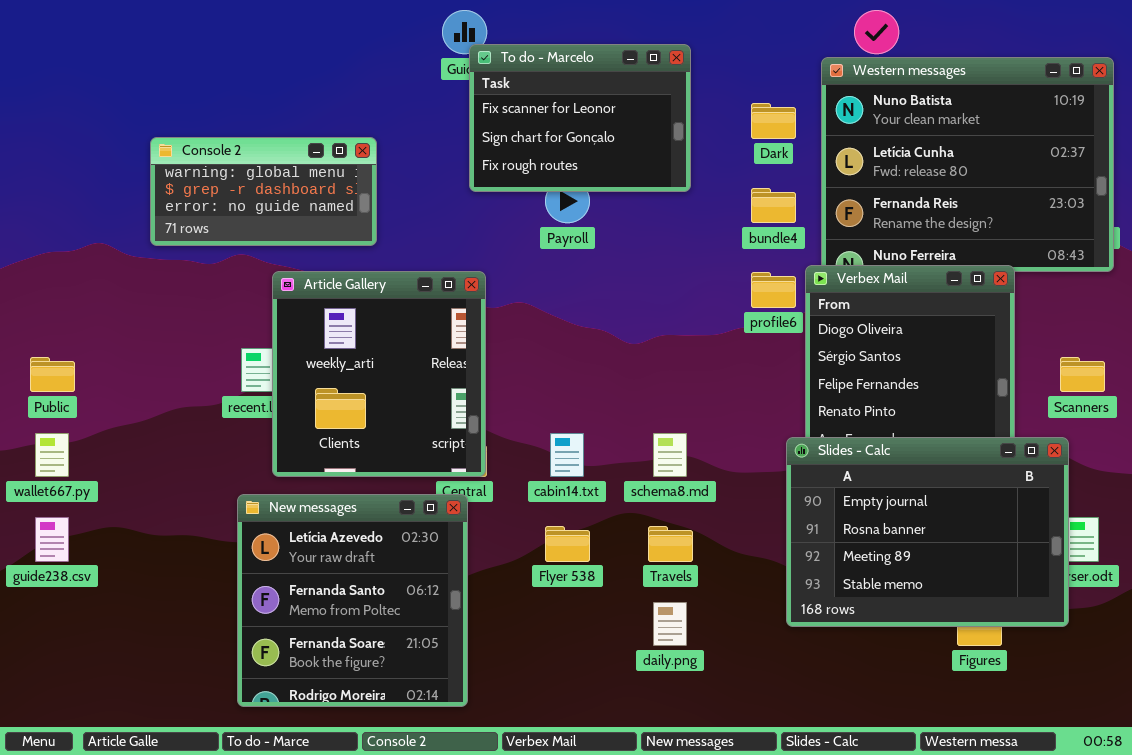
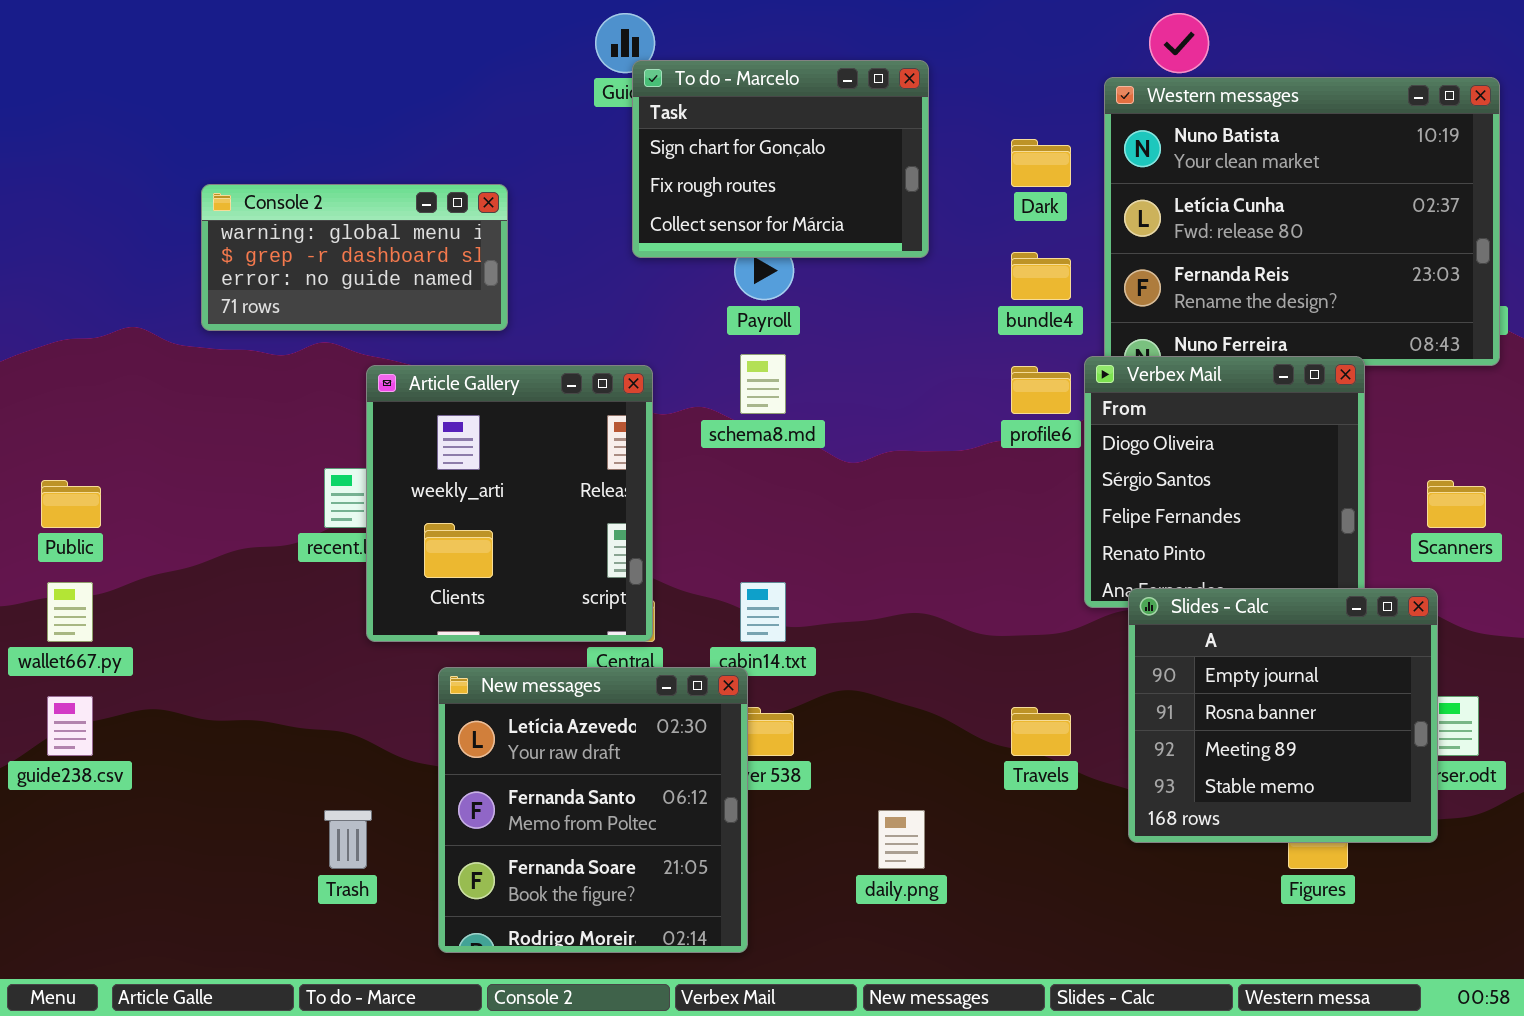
To do - Marcelo: [469,44,691,192] -> [632,60,929,258], scrolled down 1 row
schema8.md: [653,433,687,477] -> [740,354,786,414], moved
Slides - Calc: [786,437,1069,627] -> [1128,588,1438,843], resized
New messages: [237,494,468,707] -> [438,667,748,953], moved
Travels: [648,526,693,562] -> [1011,707,1071,756], moved

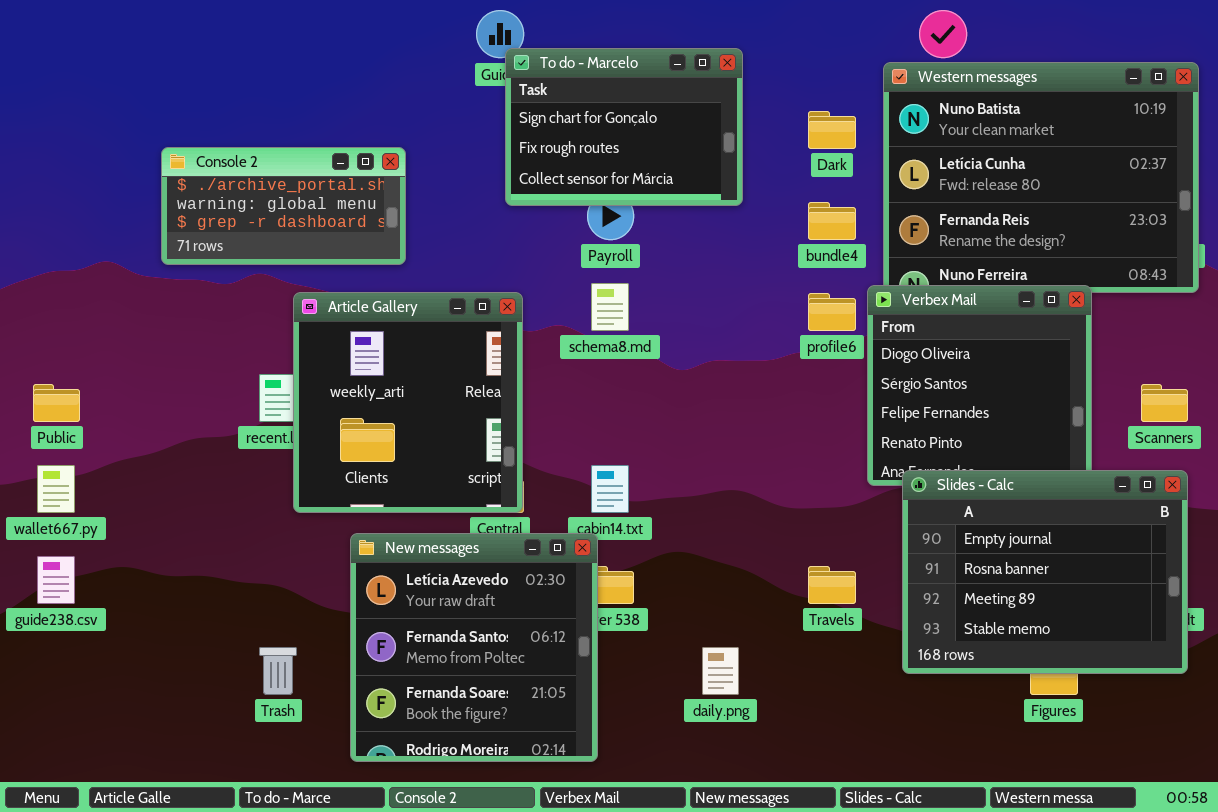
Console 2: [201,184,508,331] -> [161,147,406,265], scrolled up 1 row
Slides - Calc: [1128,588,1438,843] -> [902,470,1188,674], resized

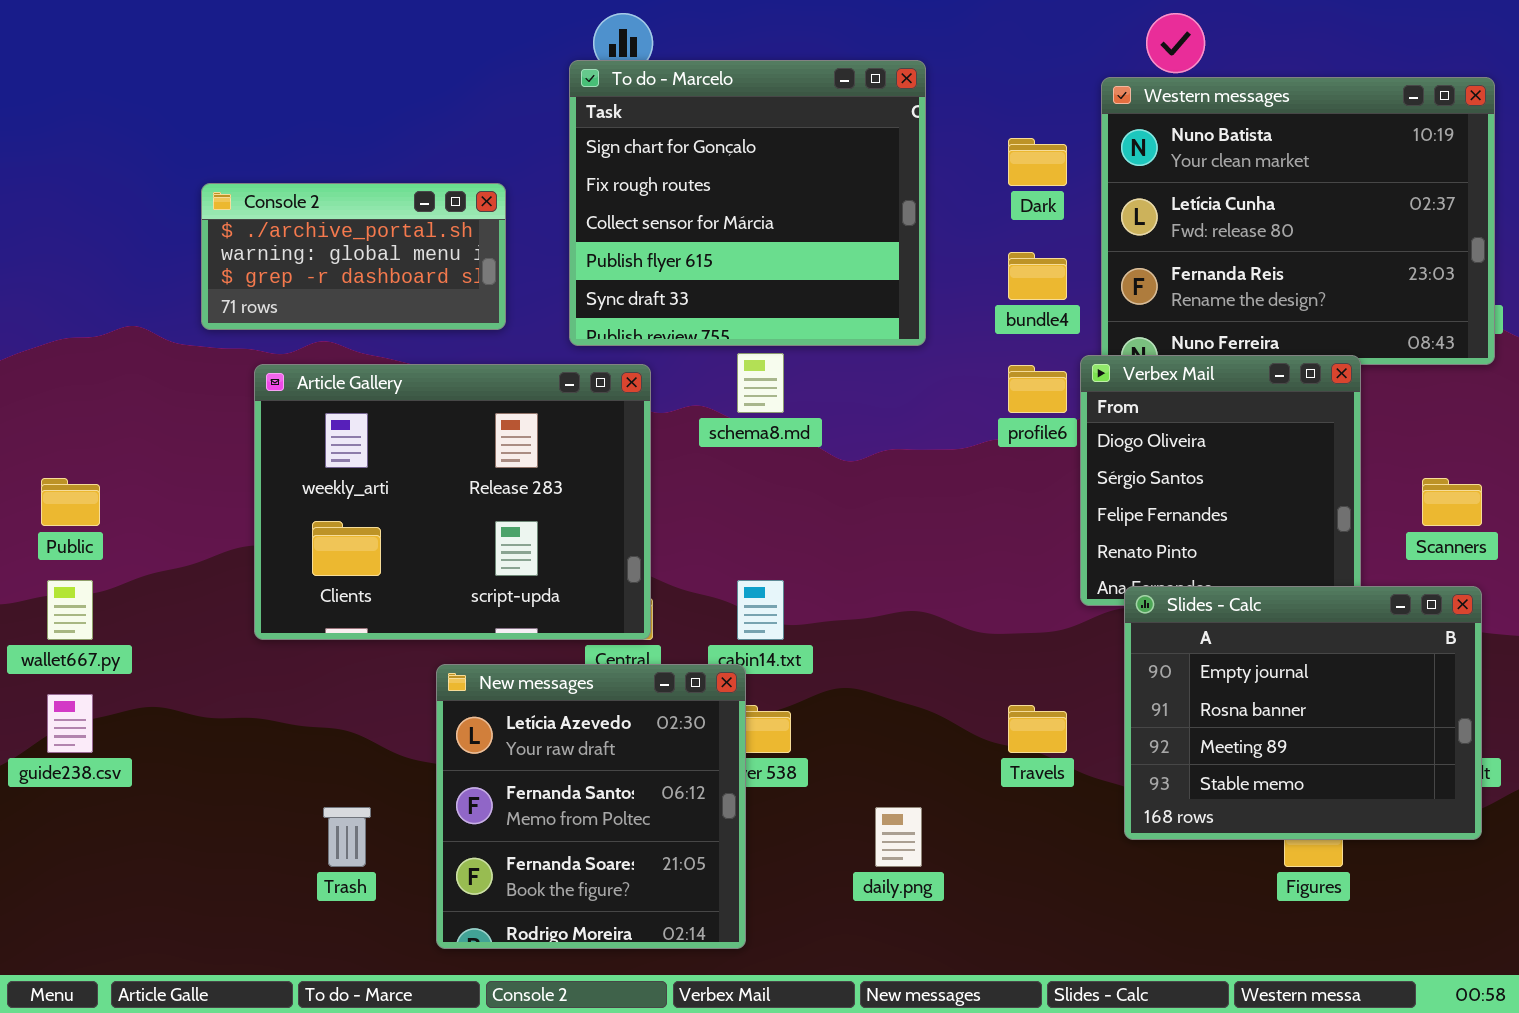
To do - Marcelo: [505,48,743,206] -> [569,60,926,346], resized
Article Gallery: [293,292,523,513] -> [254,364,651,640], resized

